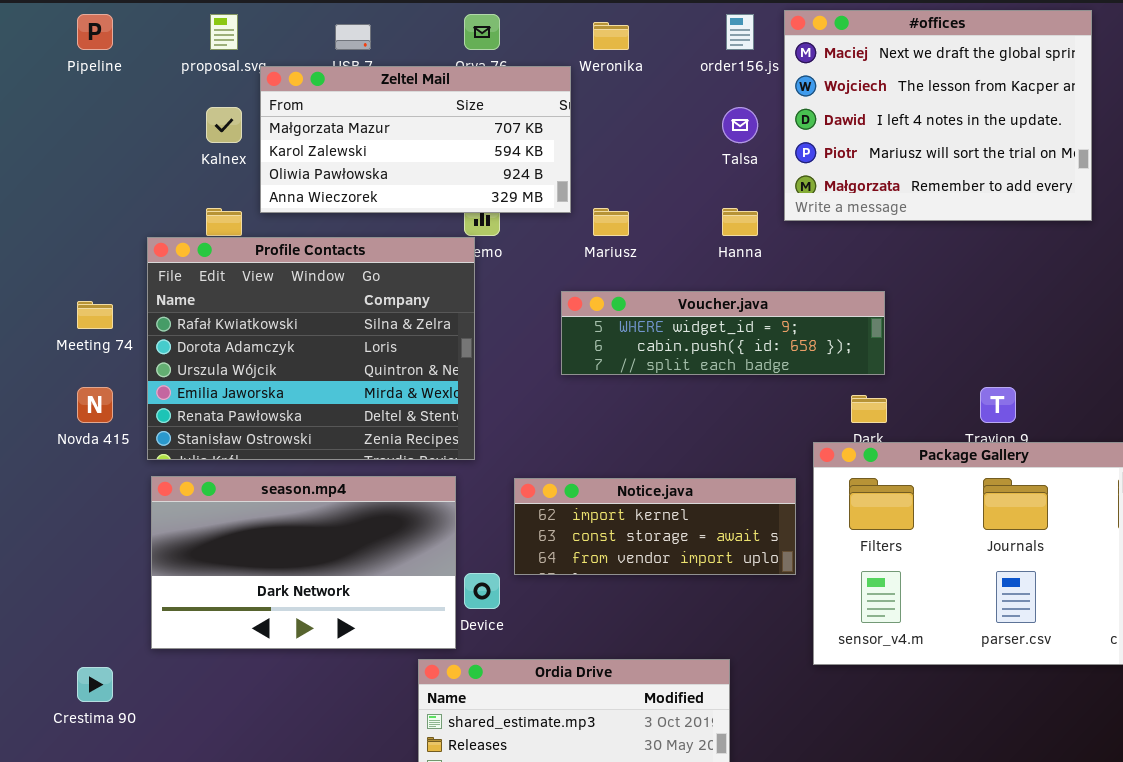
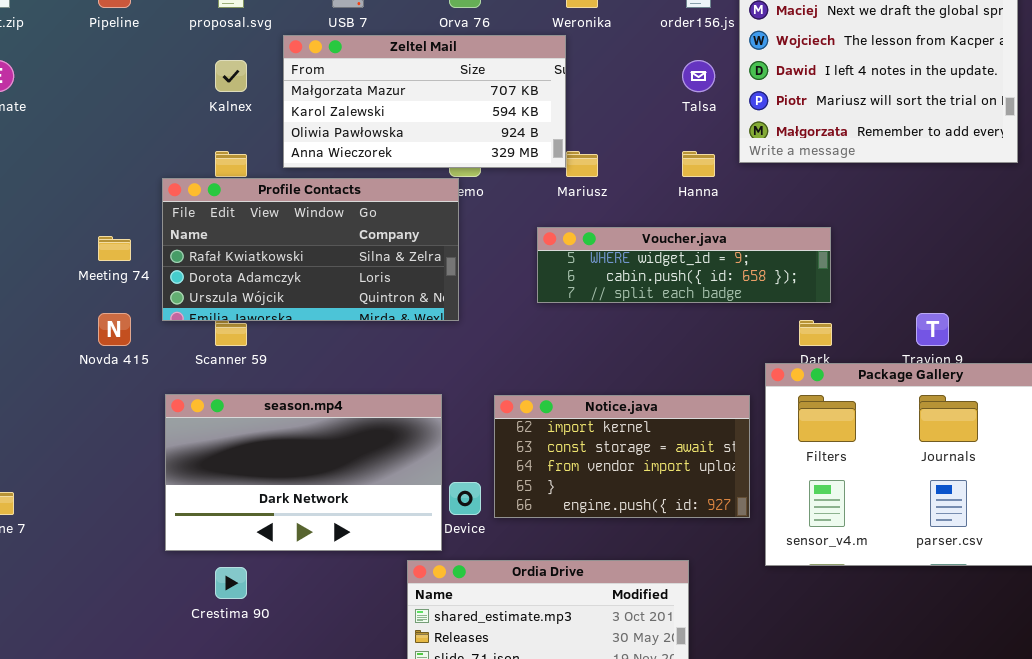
Zeltel Mail: [260,66,571,213] -> [283,35,566,168], moved
Profile Contacts: [147,237,475,460] -> [162,178,459,321], resized
Notice.java: [514,478,796,575] -> [494,395,750,518], resized
Crestima 90: [77,667,113,702] -> [215,567,247,599], moved

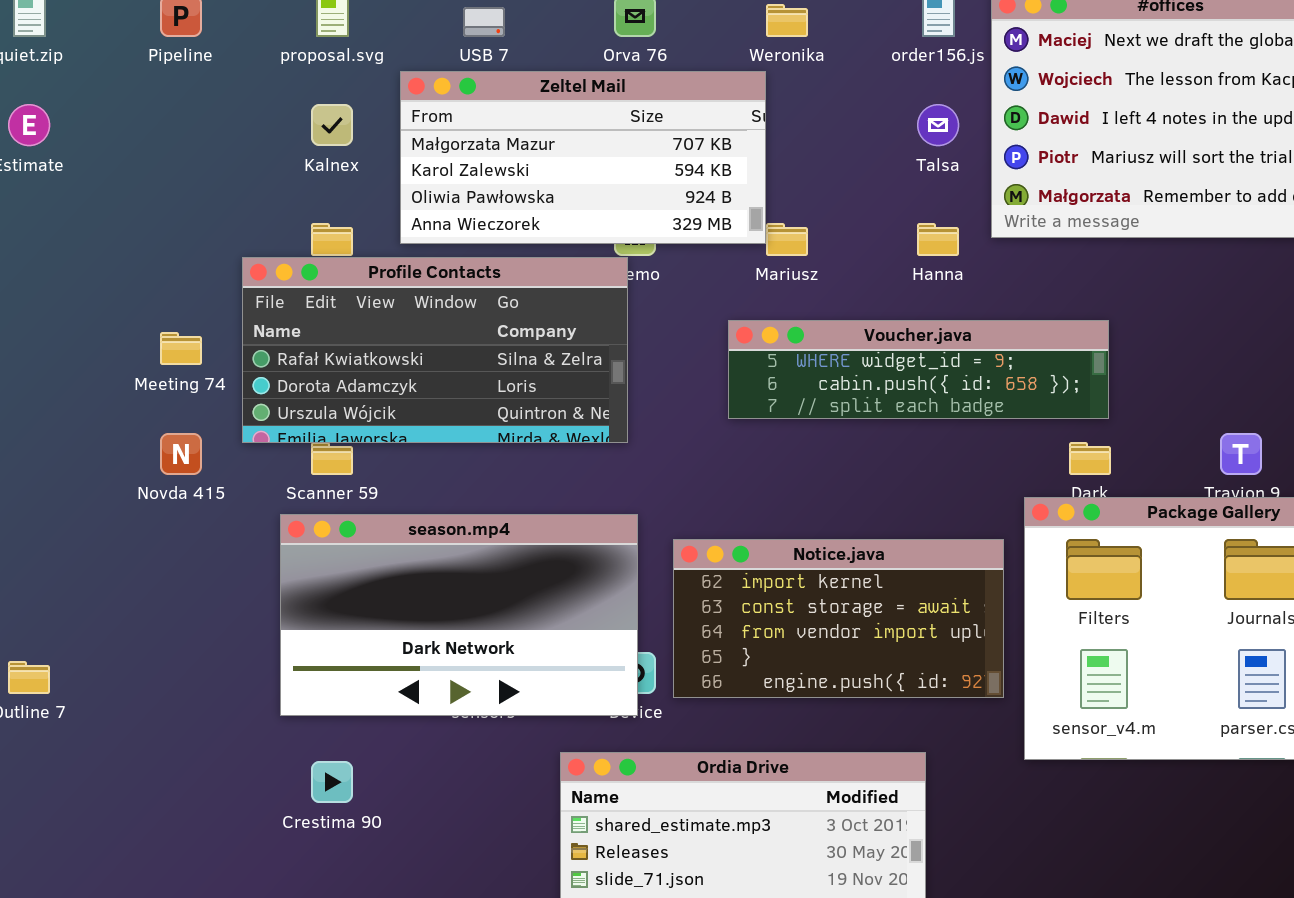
season.mp4: [165,394,442,551] -> [280,514,638,716], moved

